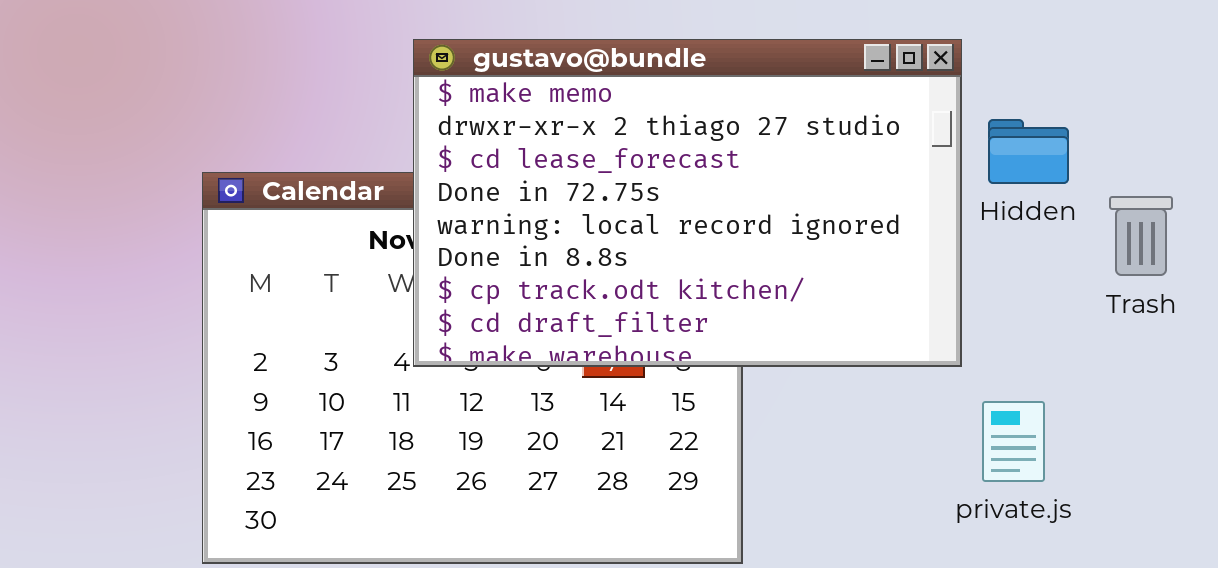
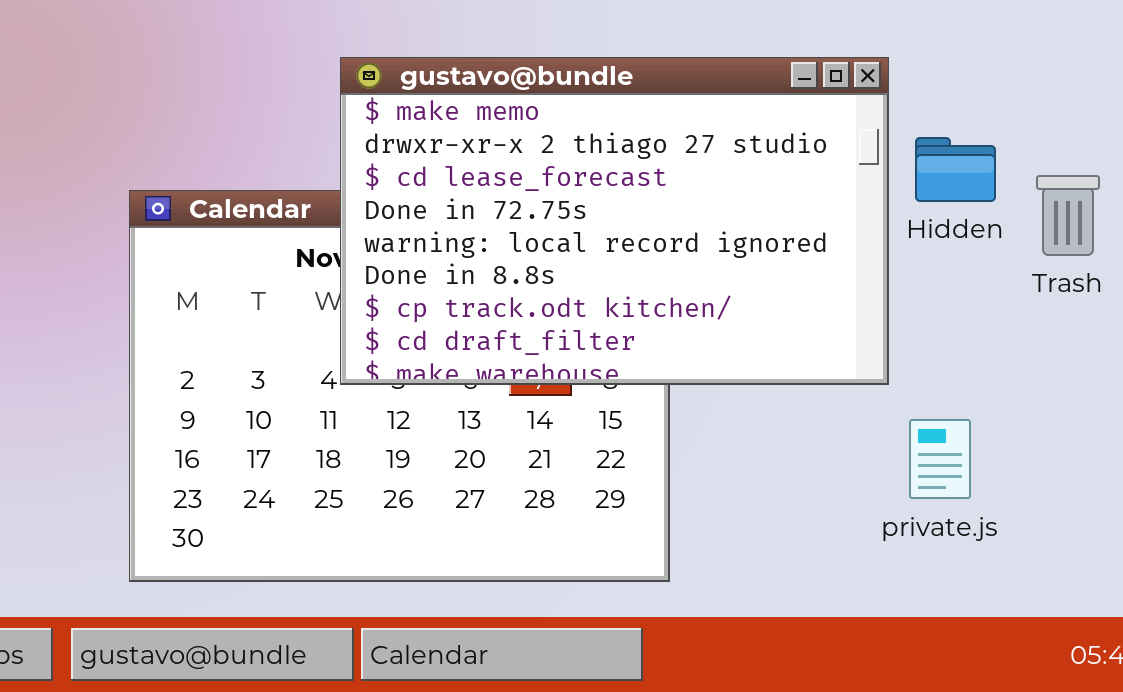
Trash: [1109,196,1173,276] -> [1036,175,1100,256], moved

